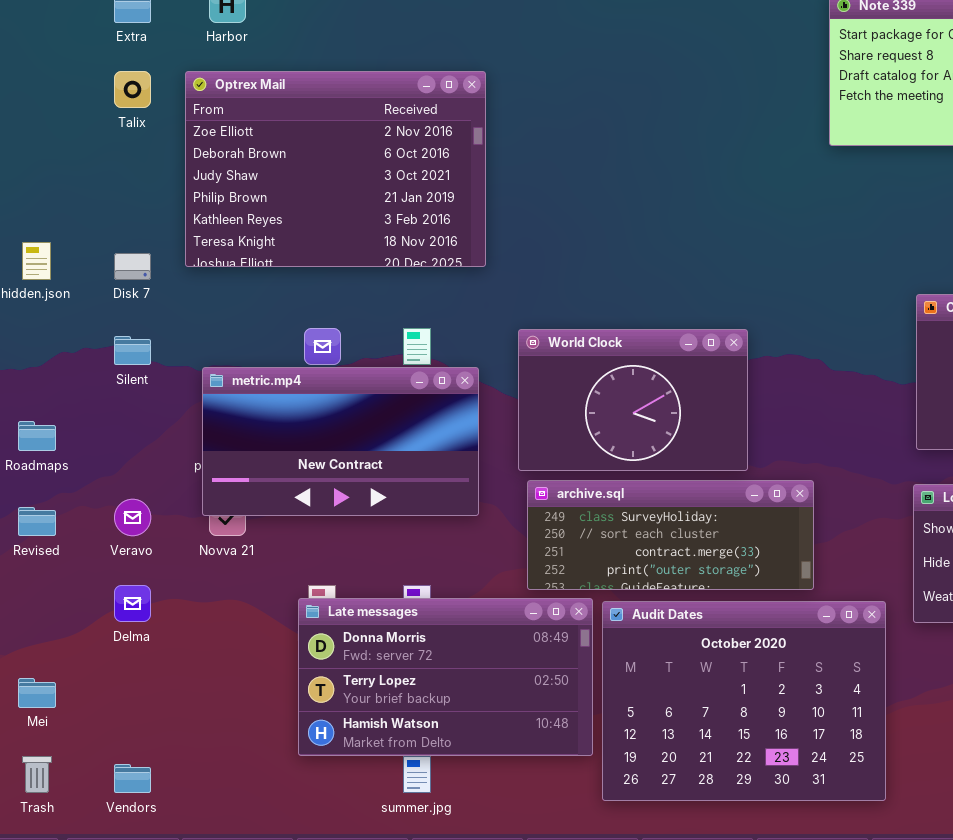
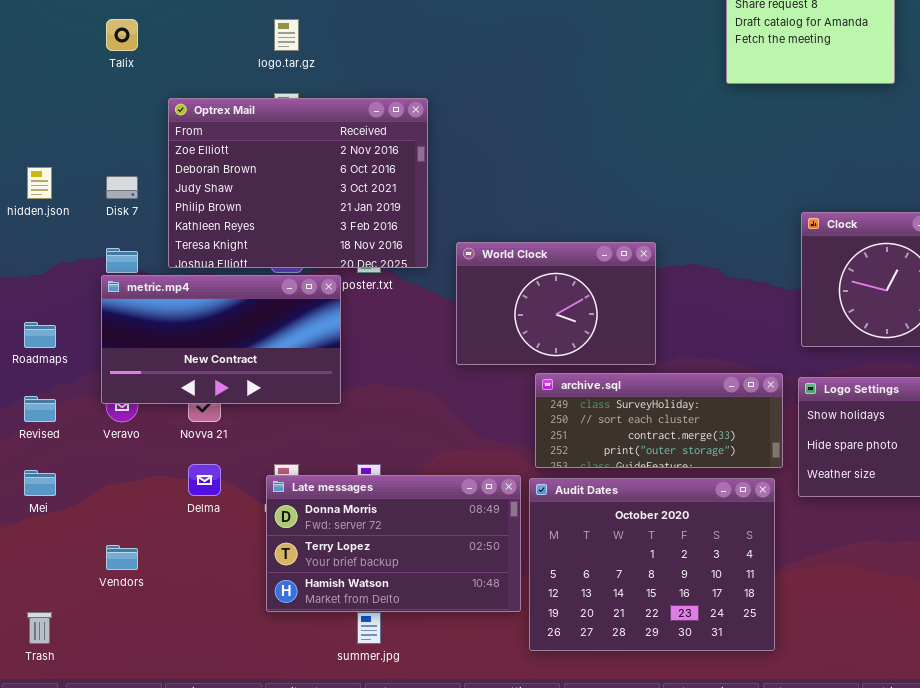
Optrex Mail: [185,71,486,267] -> [168,98,428,268], moved
metric.mp4: [202,367,479,516] -> [101,275,341,404], moved
archive.sql: [527,480,814,590] -> [535,373,783,468], moved
Delma: [114,585,151,622] -> [188,464,221,496], moved
Mei: [18,678,56,708] -> [24,470,56,496], moved
Vendors: [114,764,151,793] -> [106,545,138,570], moved

